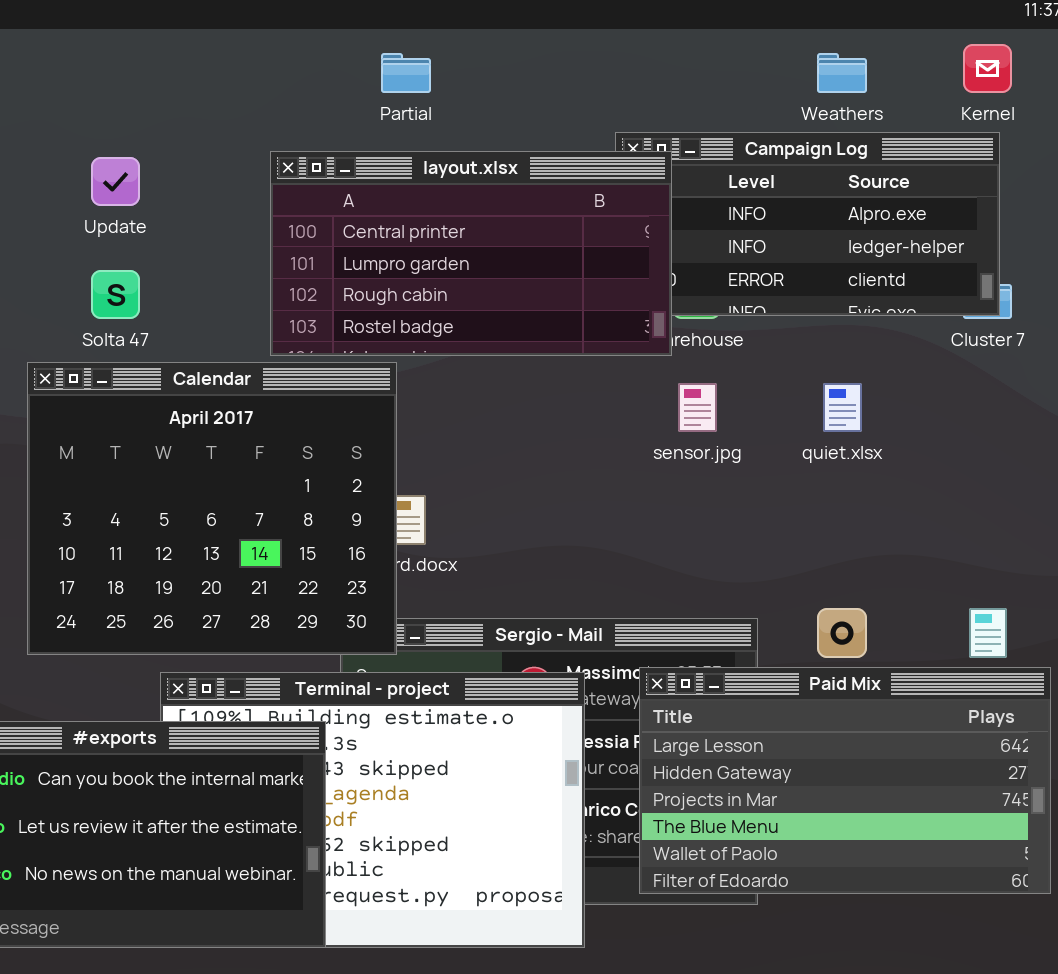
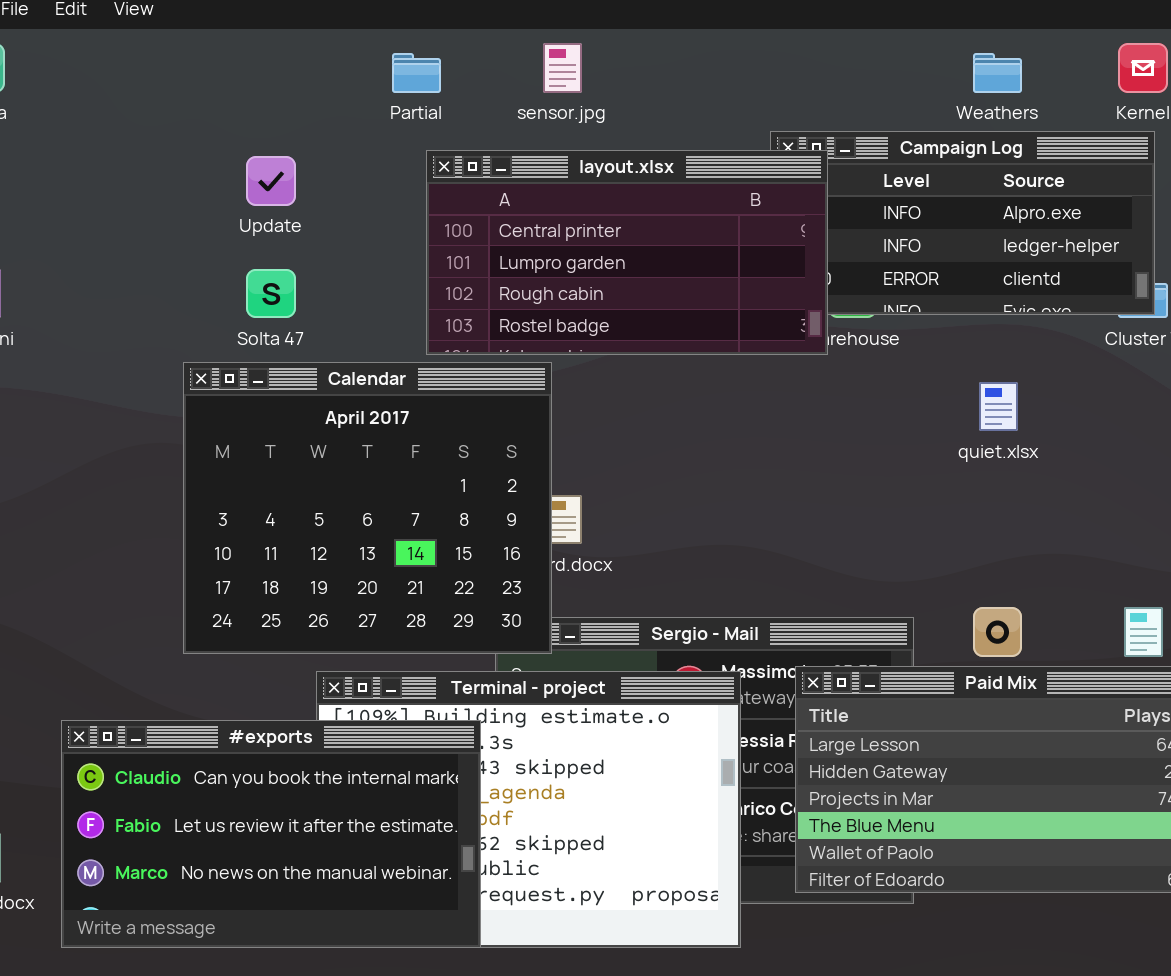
Partial: [381,53,431,93] -> [392,53,441,93], moved
sensor.jpg: [678,383,717,432] -> [543,43,582,93], moved

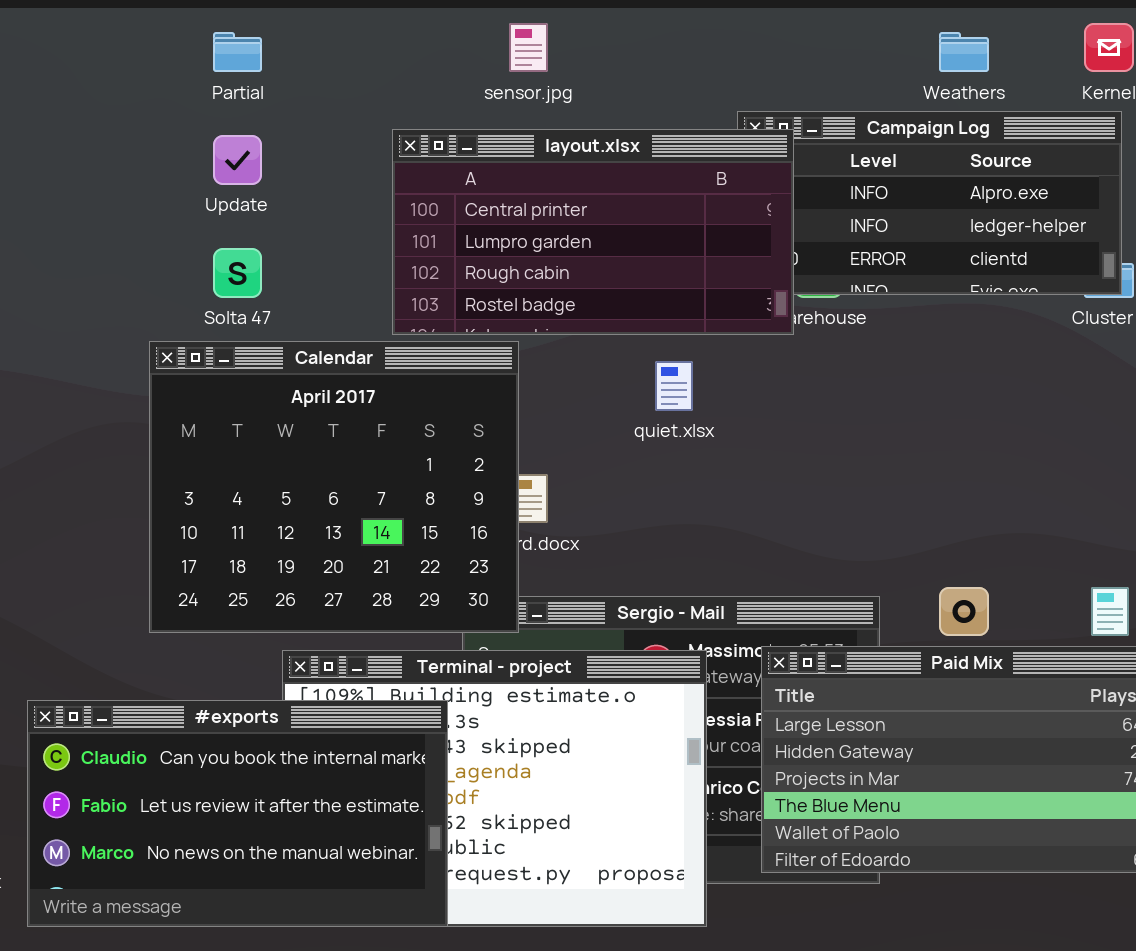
Partial: [392,53,441,93] -> [213,32,262,72], moved
quiet.xlsx: [979,382,1018,431] -> [655,361,693,411], moved

